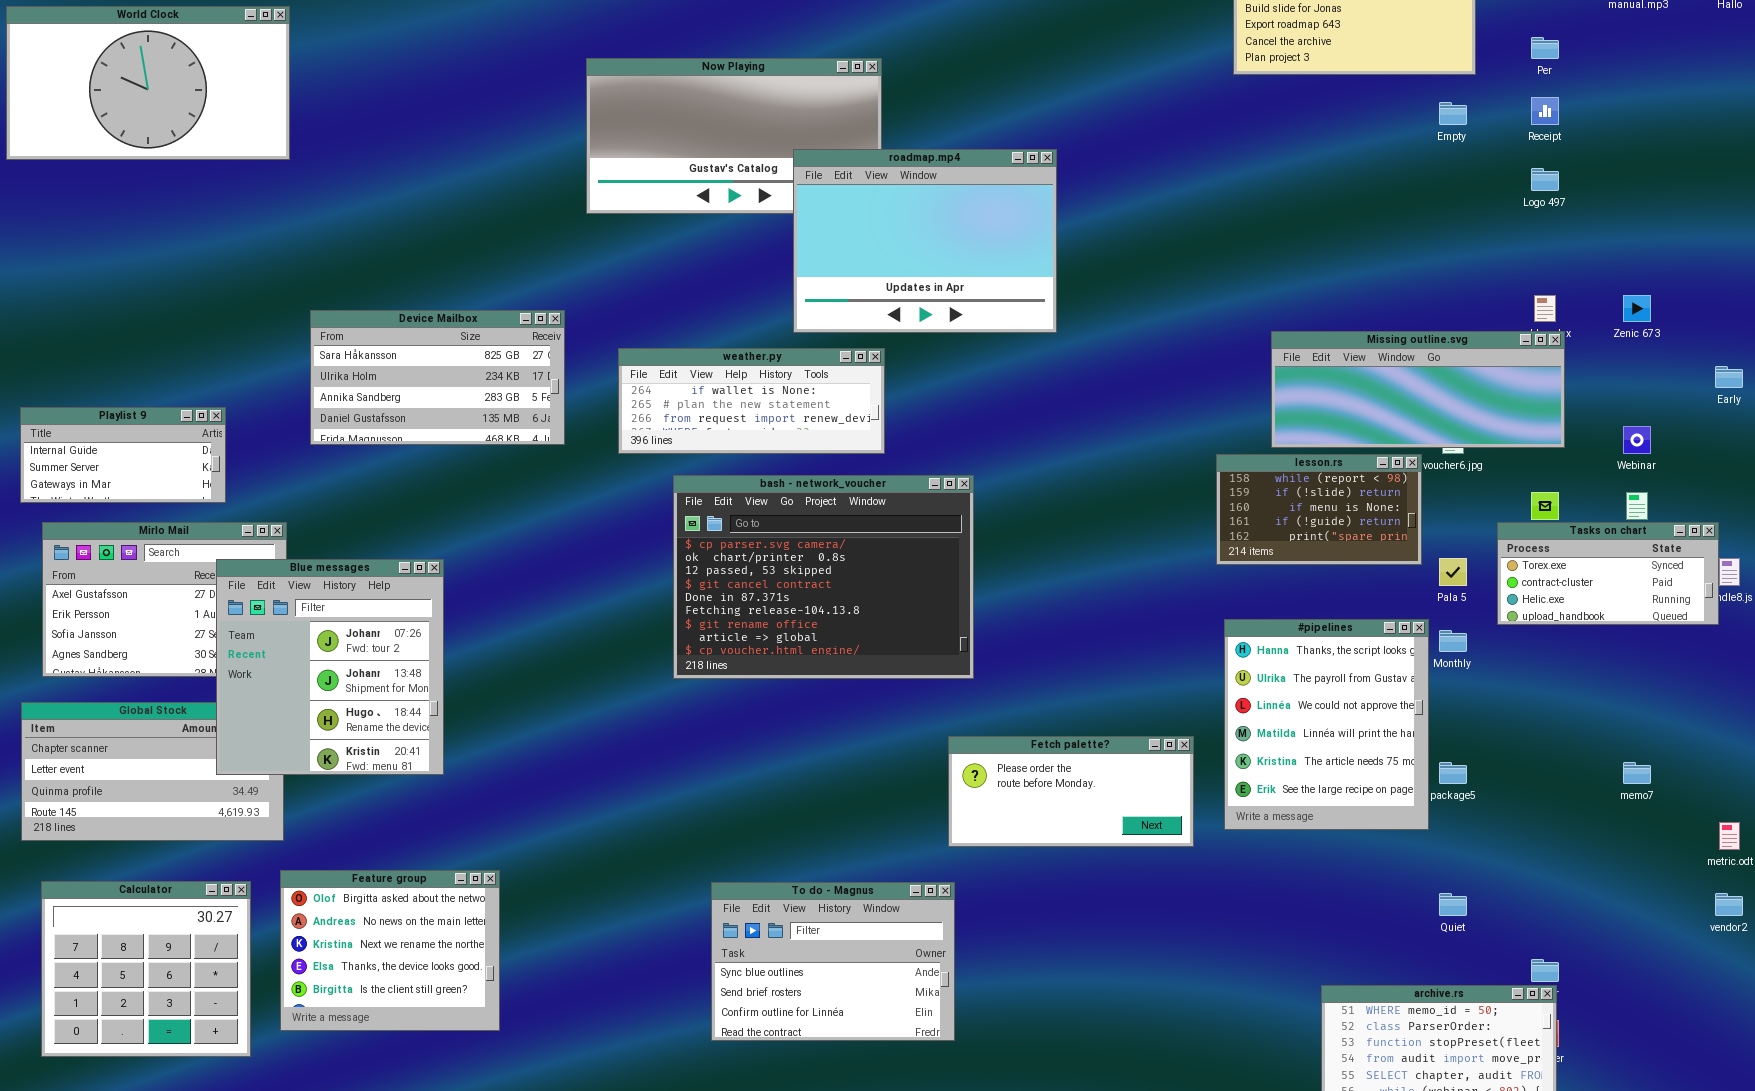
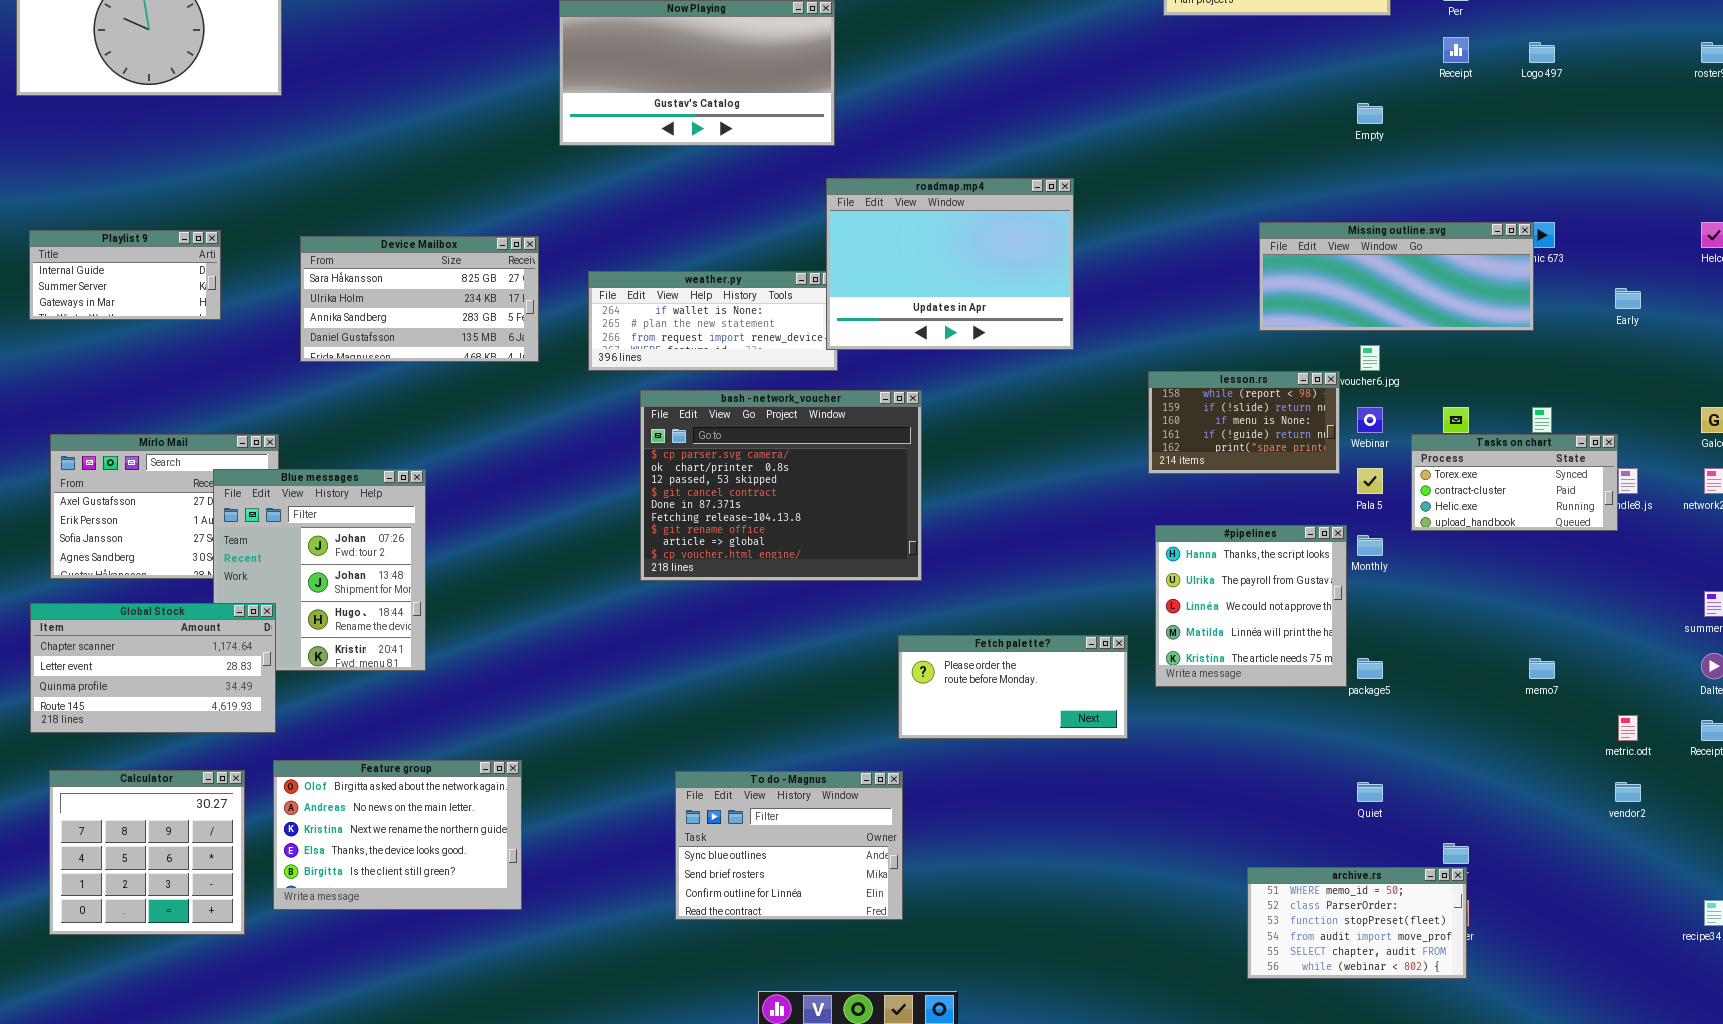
Empty: [1439,102,1467,125] -> [1357,103,1383,124], moved
roadmap.mp4: [793,149,1057,333] -> [826,178,1074,350], moved
Logo 497: [1531,168,1559,191] -> [1529,42,1555,63], moved
Missing outline.svg: [1271,331,1565,448] -> [1259,222,1534,331], moved
Playlist 9: [20,407,226,503] -> [29,230,221,320], moved
Webinar: [1623,426,1651,454] -> [1357,407,1383,433], moved
#pipelines: [1224,619,1429,830] -> [1155,525,1347,687], resized
Global Stock: [21,702,284,841] -> [30,603,276,733], raised
Feature group: [280,870,500,1031] -> [273,760,522,910], resized

